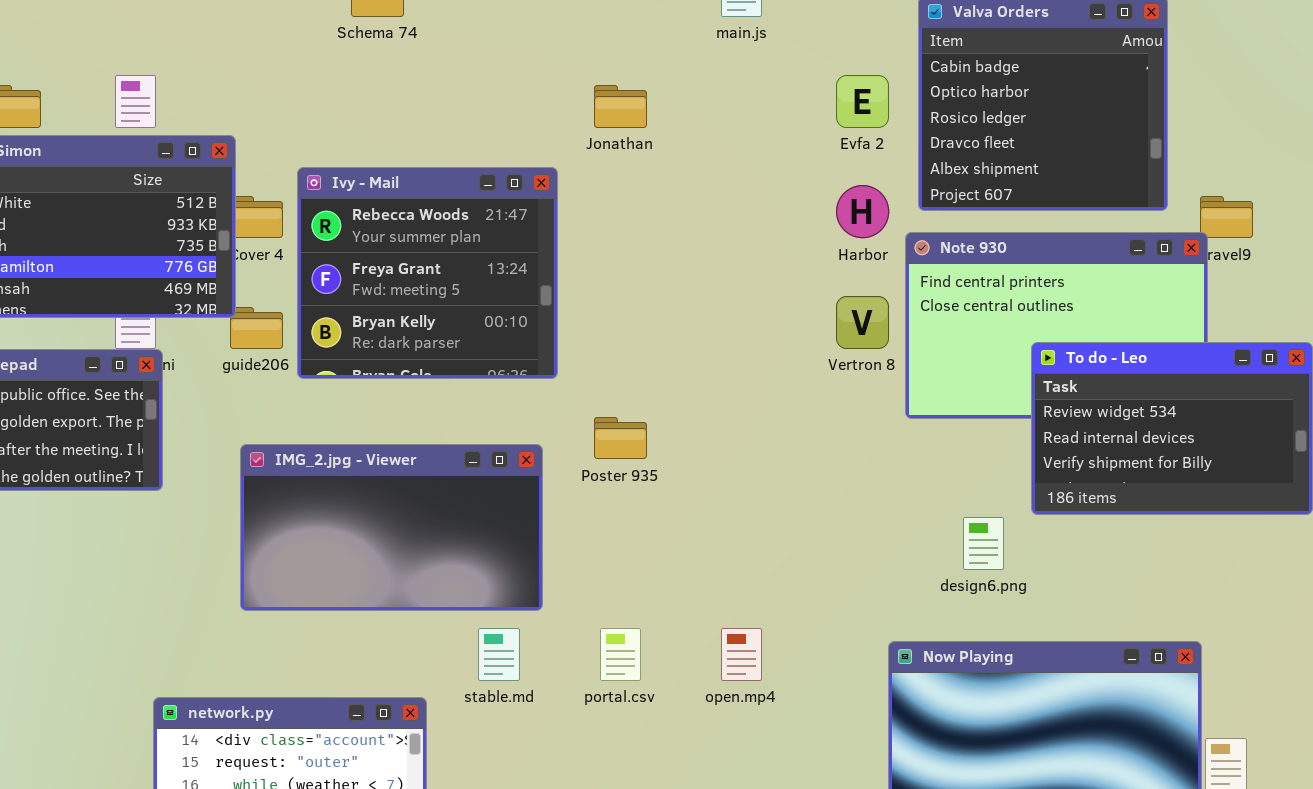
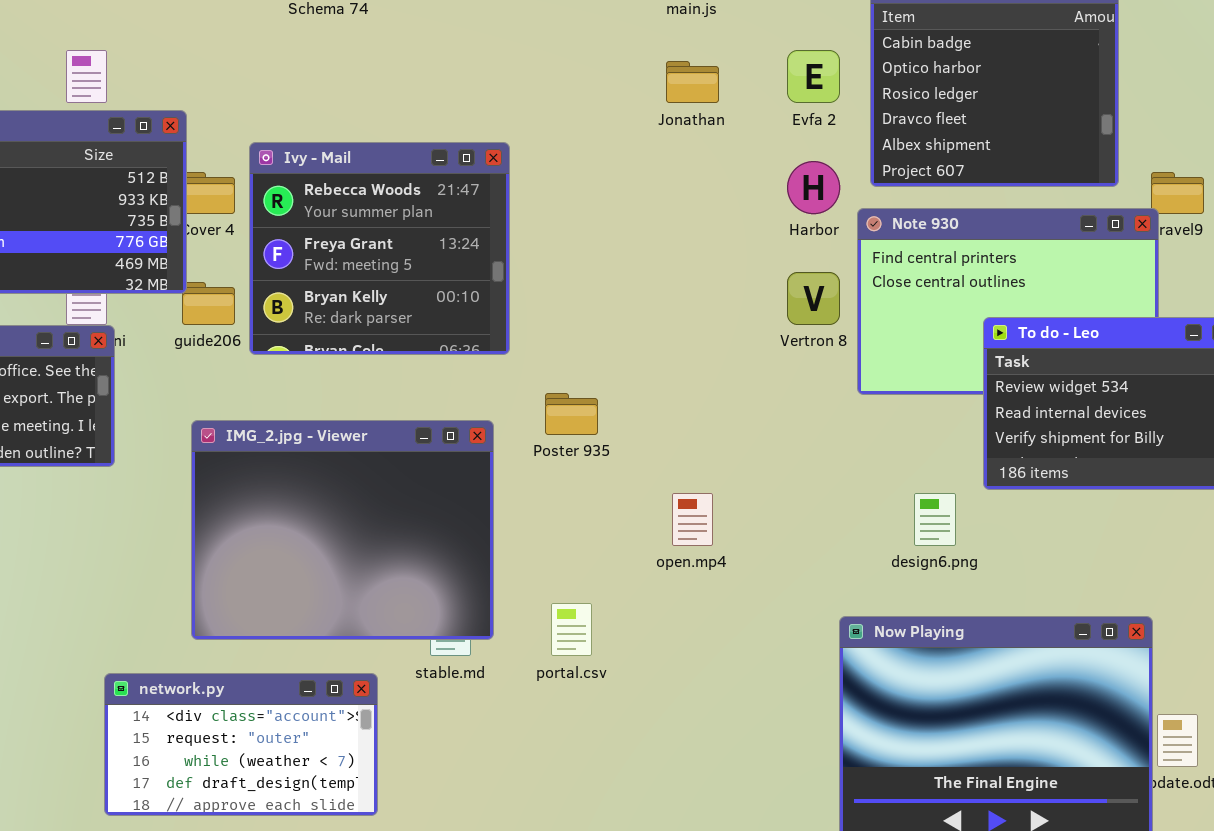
Jonathan: [594,85,647,128] -> [666,61,719,103], moved
IMG_2.jpg - Viewer: [240,444,543,611] -> [191,420,494,640], resized
open.mp4: [721,628,762,681] -> [672,493,713,546], moved

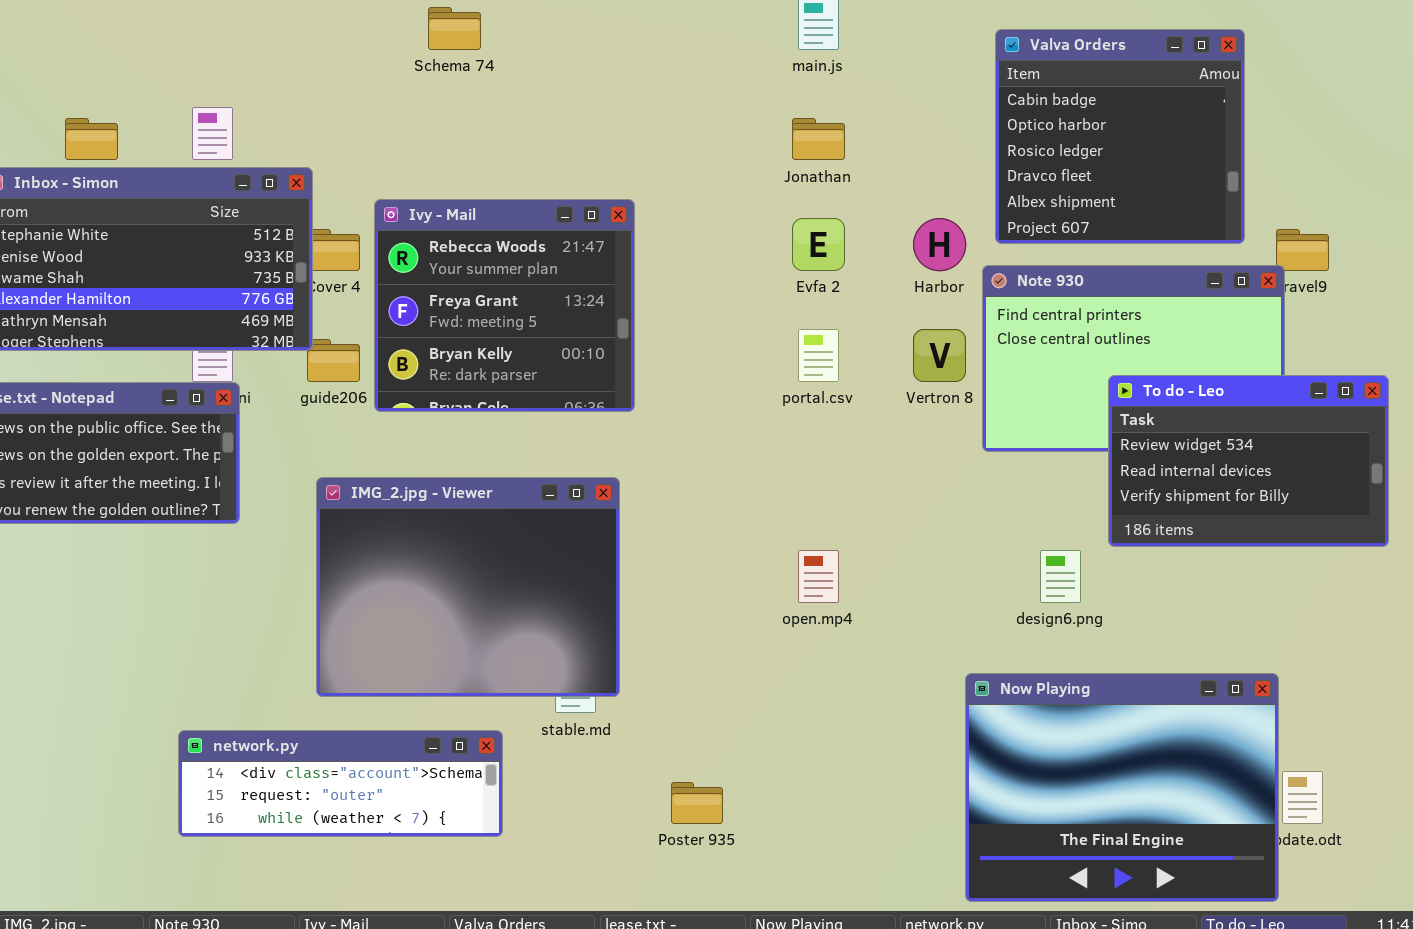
Evfa 2: [787,50,840,103] -> [792,218,845,271], moved
Poster 935: [545,393,598,435] -> [671,782,723,824], moved
portal.csv: [551,603,592,656] -> [798,329,839,382], moved
network.py: [104,673,378,816] -> [178,730,503,837], resized

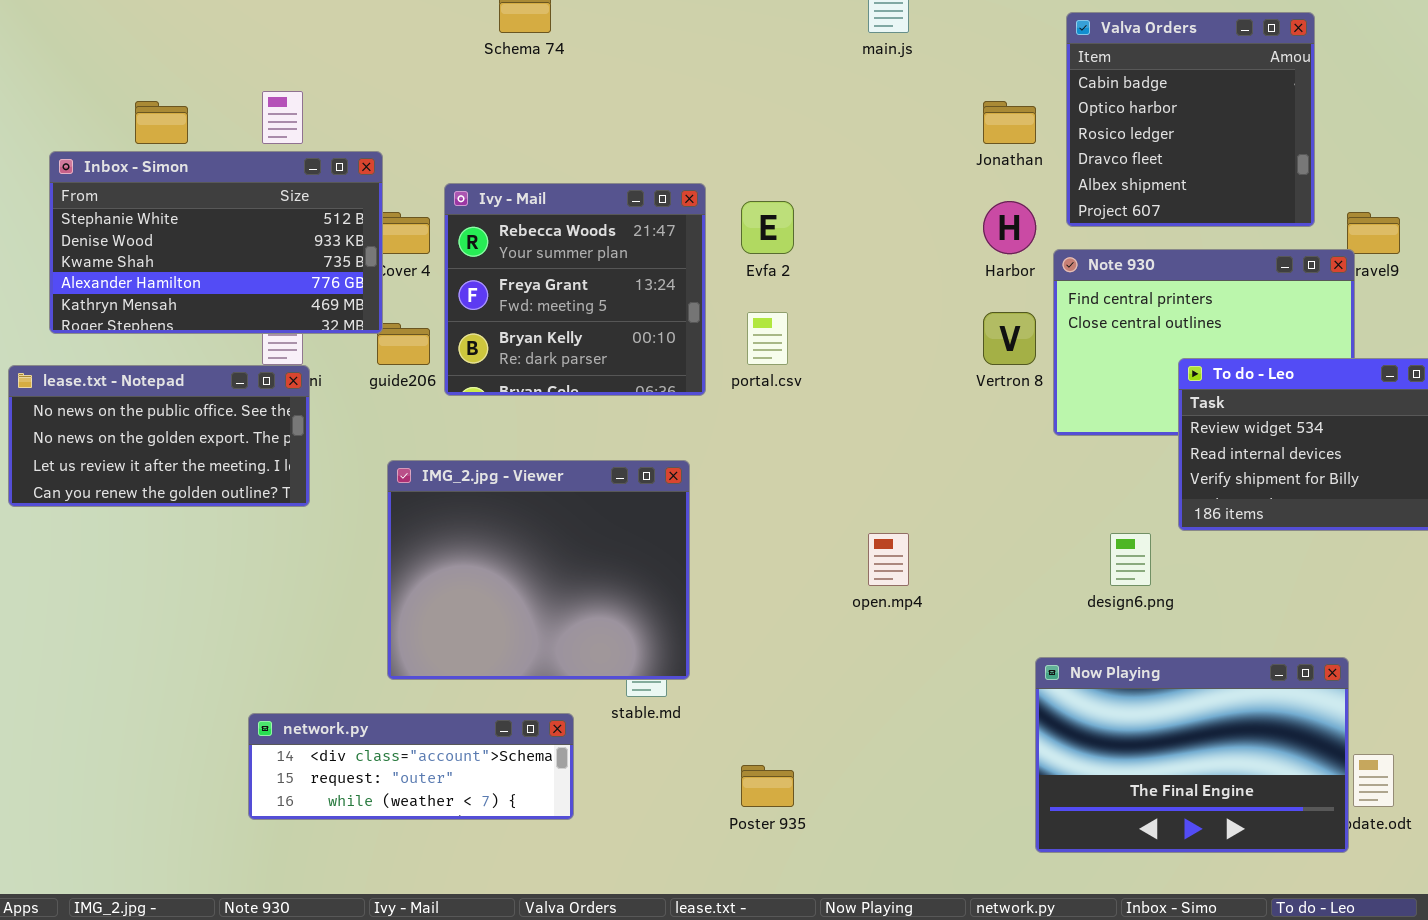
Jonathan: [792,118,845,160] -> [983,101,1036,144], moved
Evfa 2: [792,218,845,271] -> [741,201,794,254], moved
portal.csv: [798,329,839,382] -> [747,312,788,365], moved
Now Playing: [965,673,1279,902] -> [1035,657,1349,853], resized

